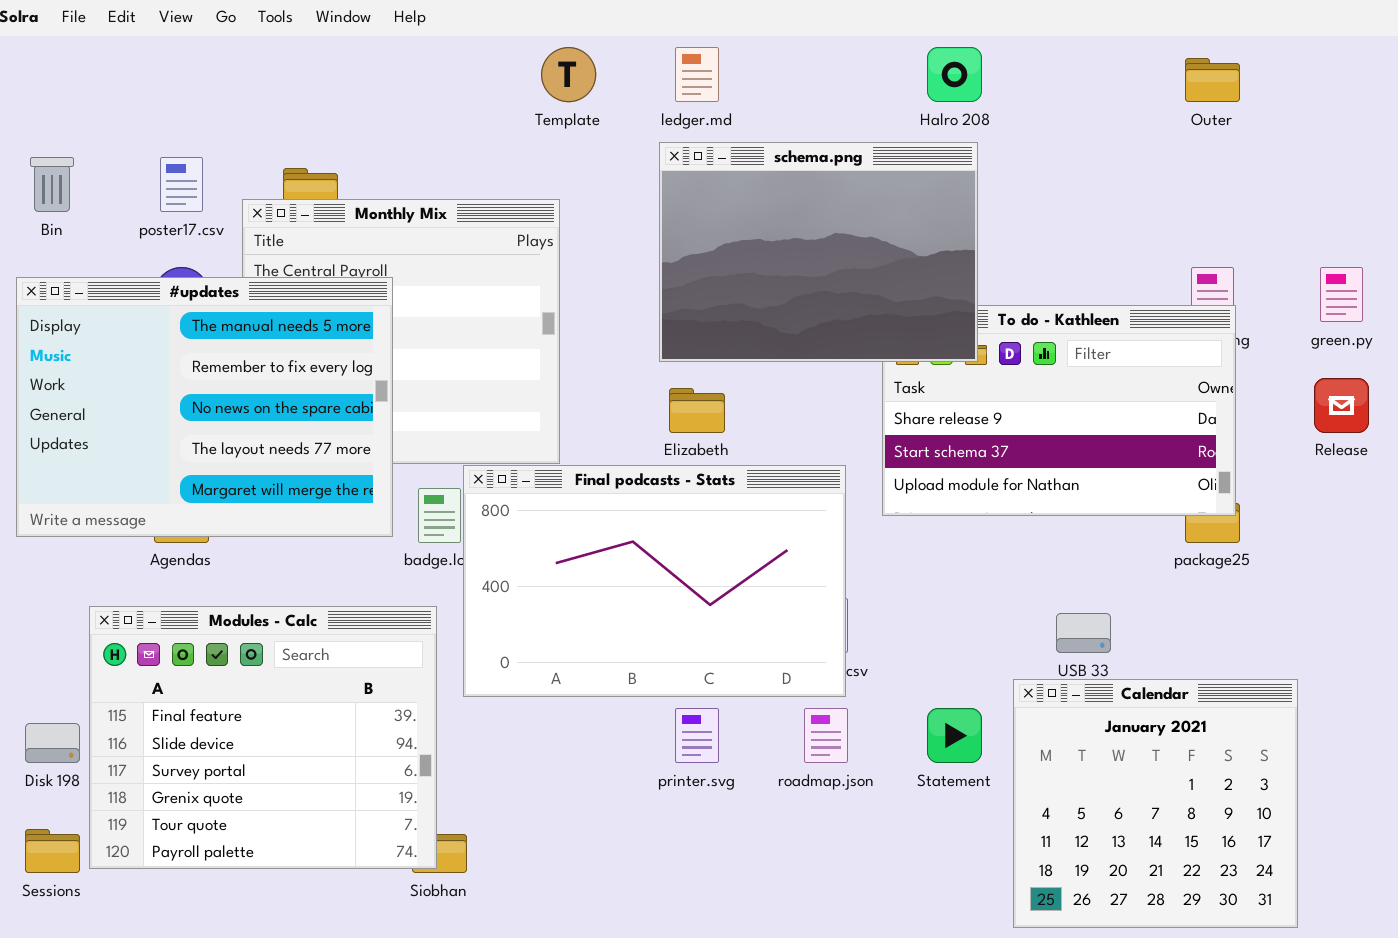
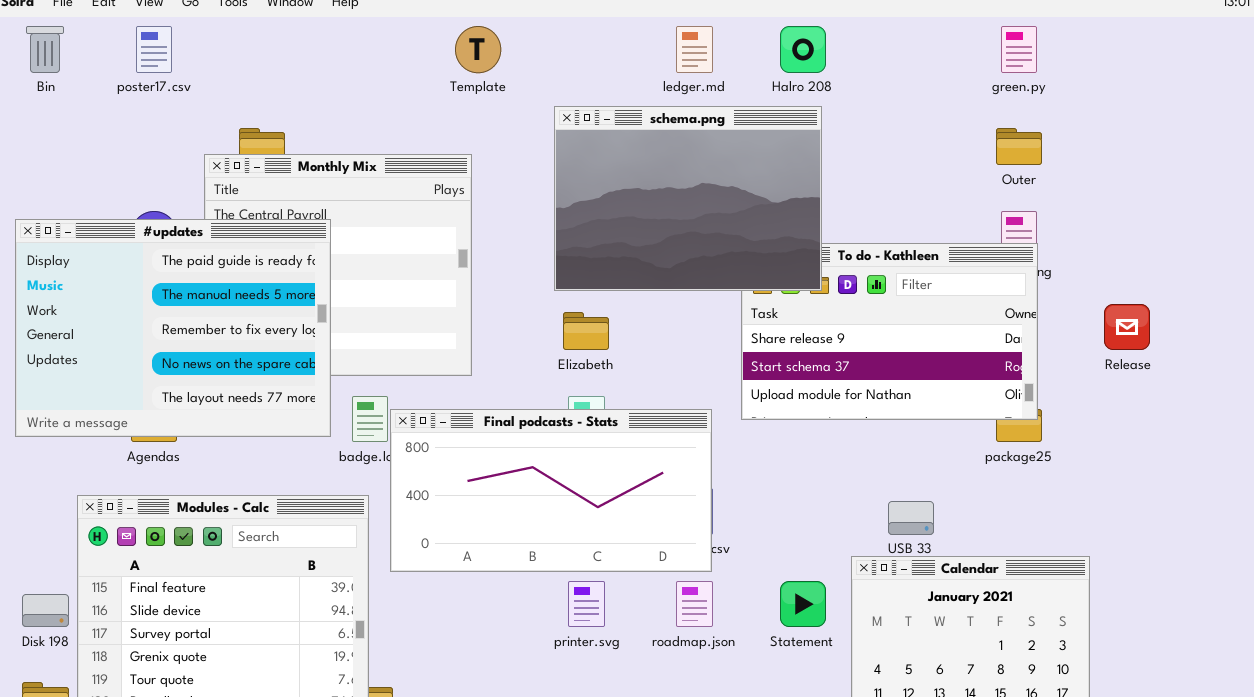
ledger.md: [675,47,719,102] -> [676,26,713,73], moved
Outer: [1185,58,1240,102] -> [996,128,1042,165], moved
Bin: [30,157,74,212] -> [26,26,64,73], moved
poster17.csv: [160,157,203,212] -> [136,26,172,73], moved
green.py: [1320,267,1363,322] -> [1001,26,1037,73], moved
#updates: [16,277,393,537] -> [15,219,331,437], scrolled up 1 row
Final podcasts - Stats: [463,465,846,697] -> [390,409,712,572], resized

